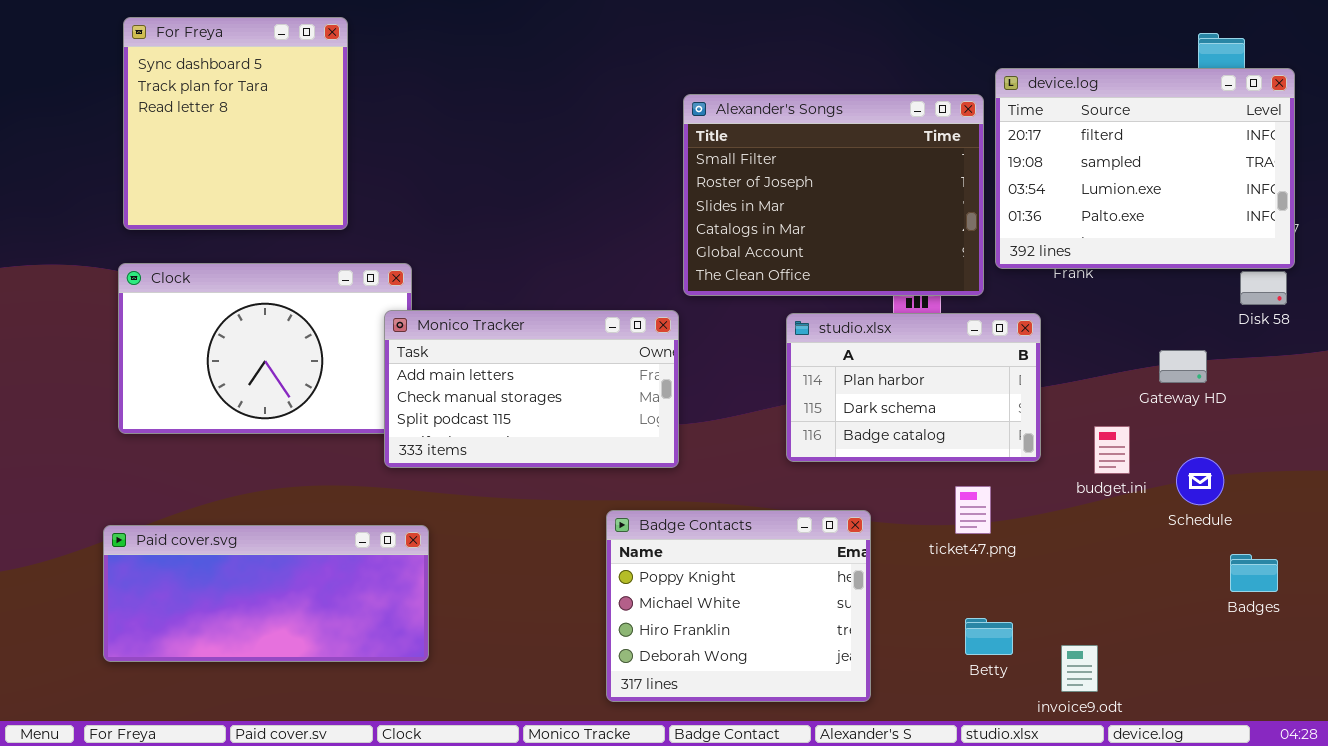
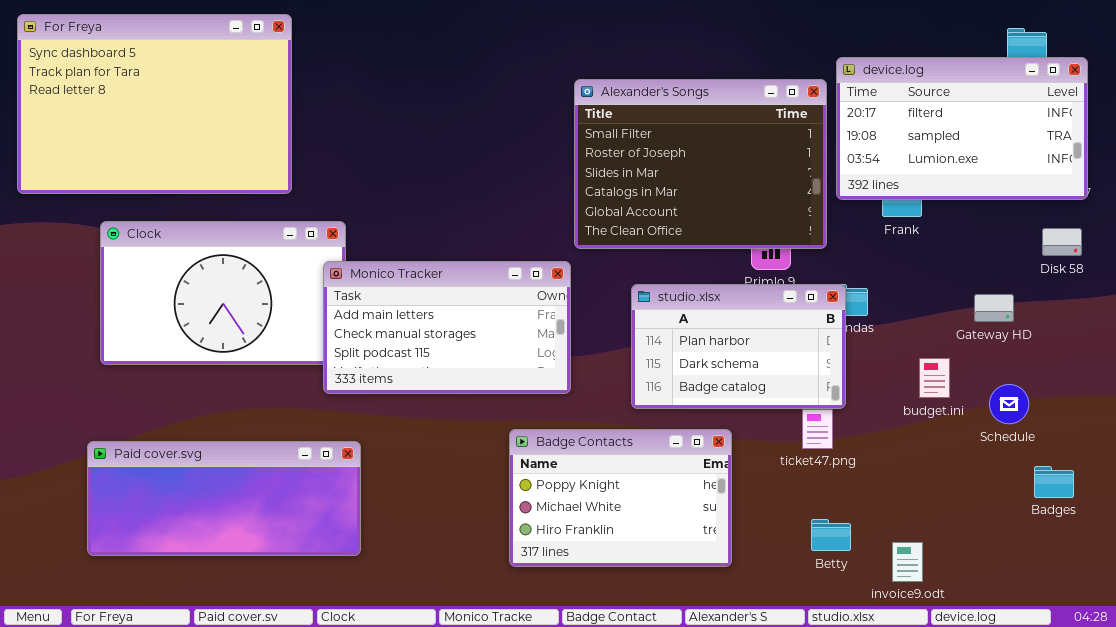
For Freya: [123,17,348,230] -> [17,14,292,194], resized
device.log: [995,68,1295,269] -> [836,57,1088,200], resized
studio.xlsx: [786,313,1041,462] -> [631,284,846,409], moved
Badge Contacts: [606,510,871,702] -> [509,429,732,567], resized

